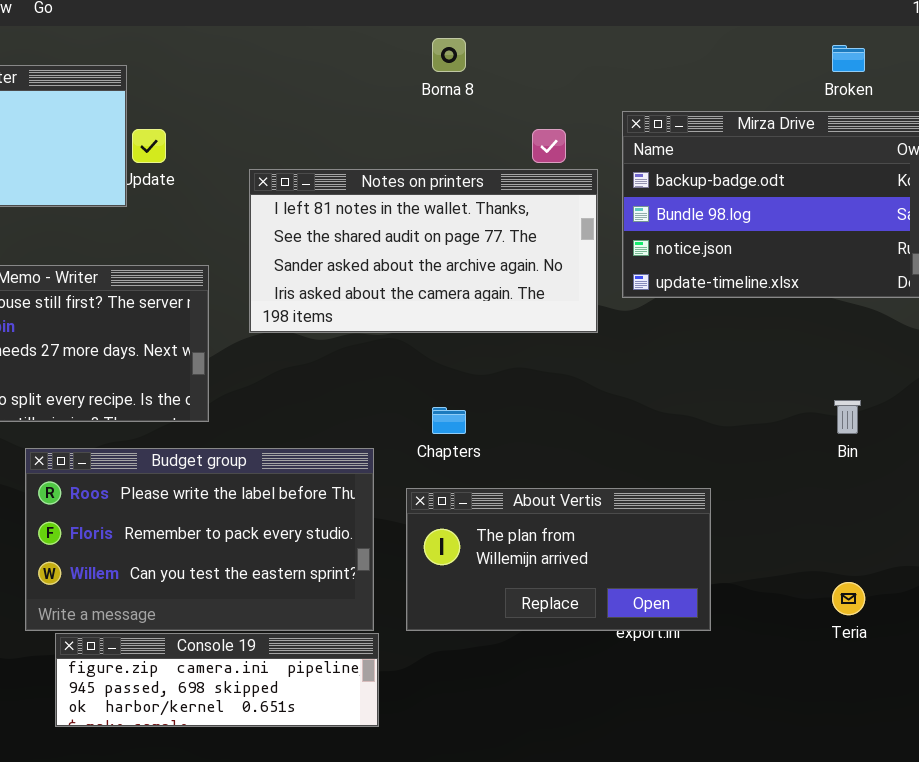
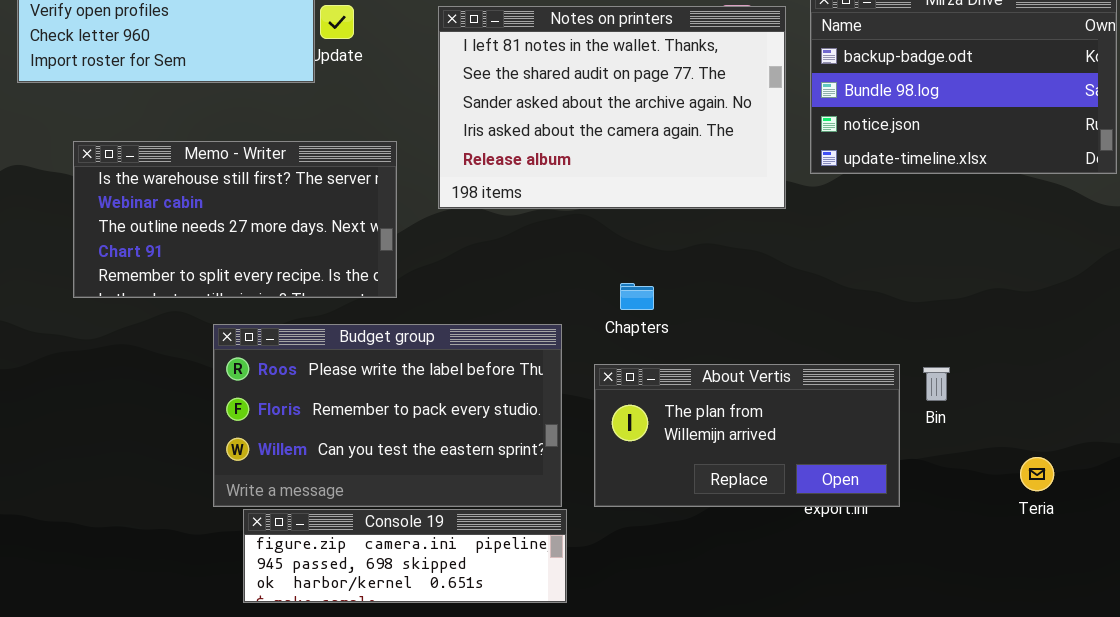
Notes on printers: [249,169,598,333] -> [438,6,786,209], resized
Bin: [834,400,861,434] -> [923,367,950,401], moved

